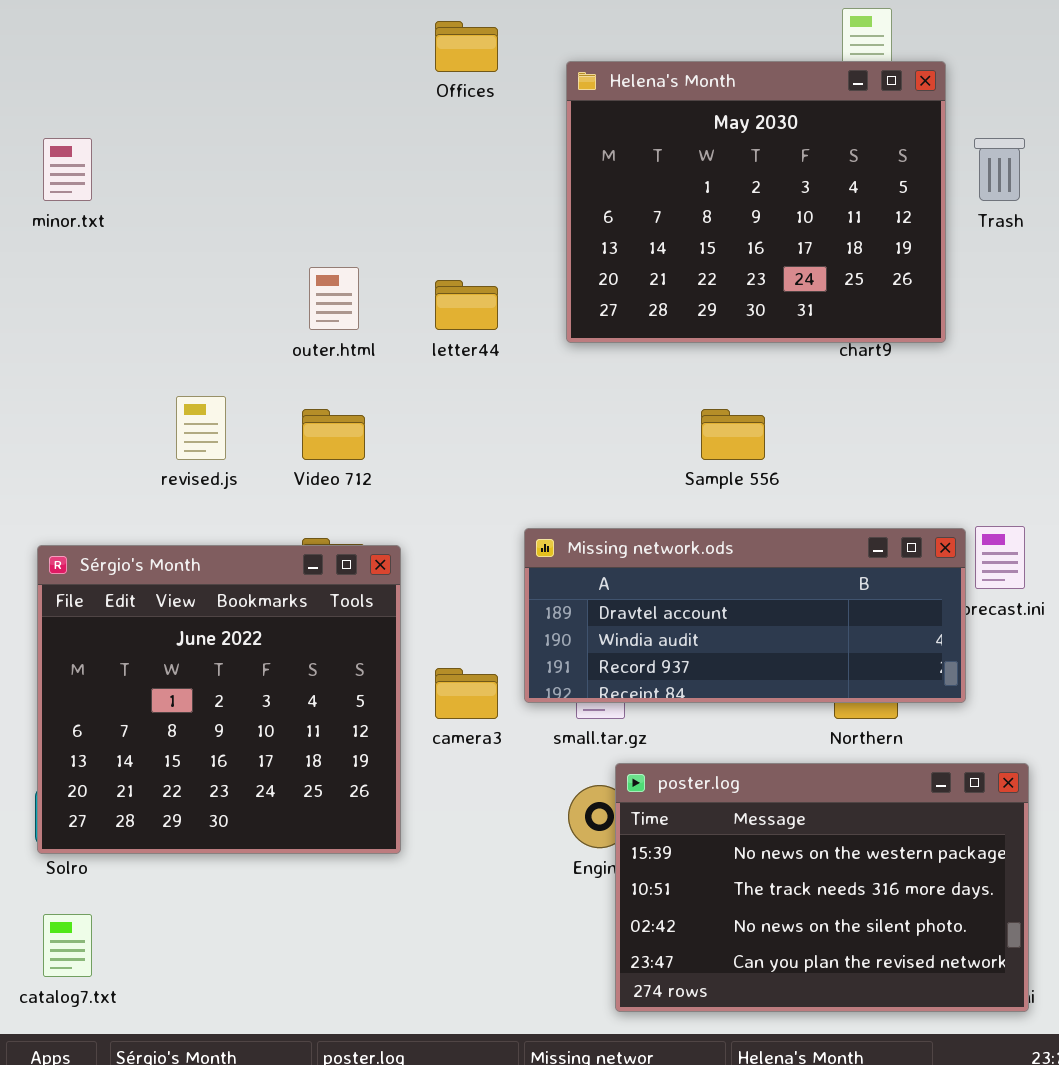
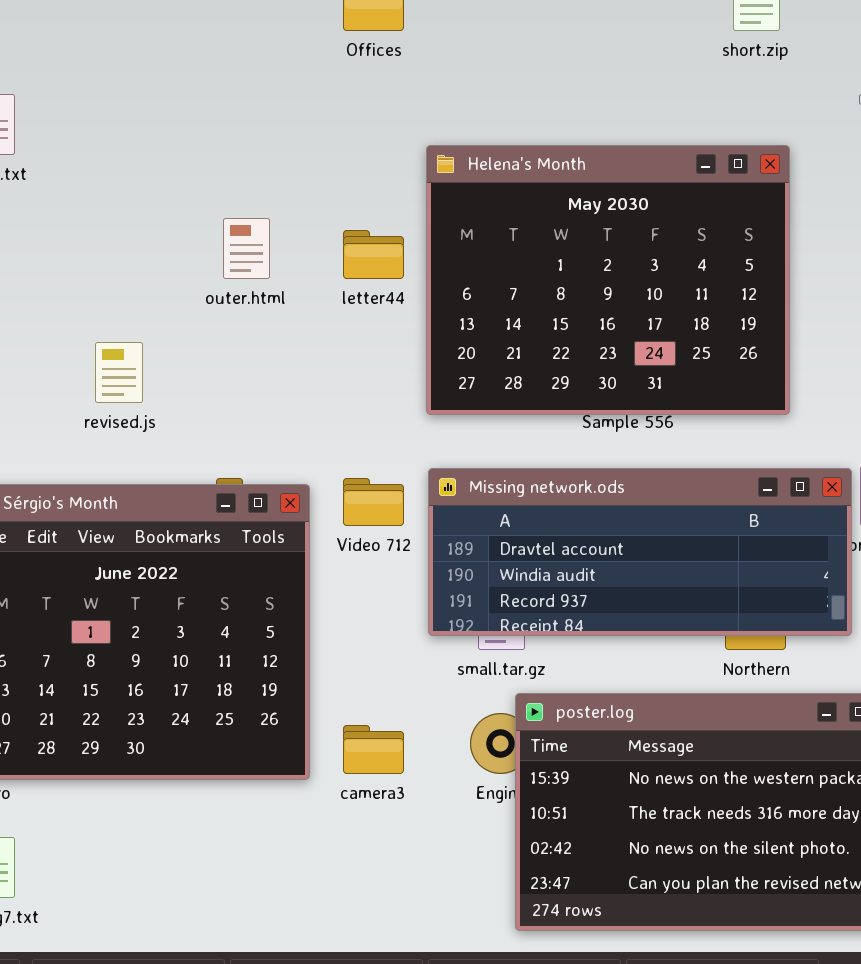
Helena's Month: [566,61,946,343] -> [426,145,790,415], moved
Video 712: [302,409,365,460] -> [343,478,404,526], moved
camera3: [435,668,498,719] -> [343,725,404,774], moved

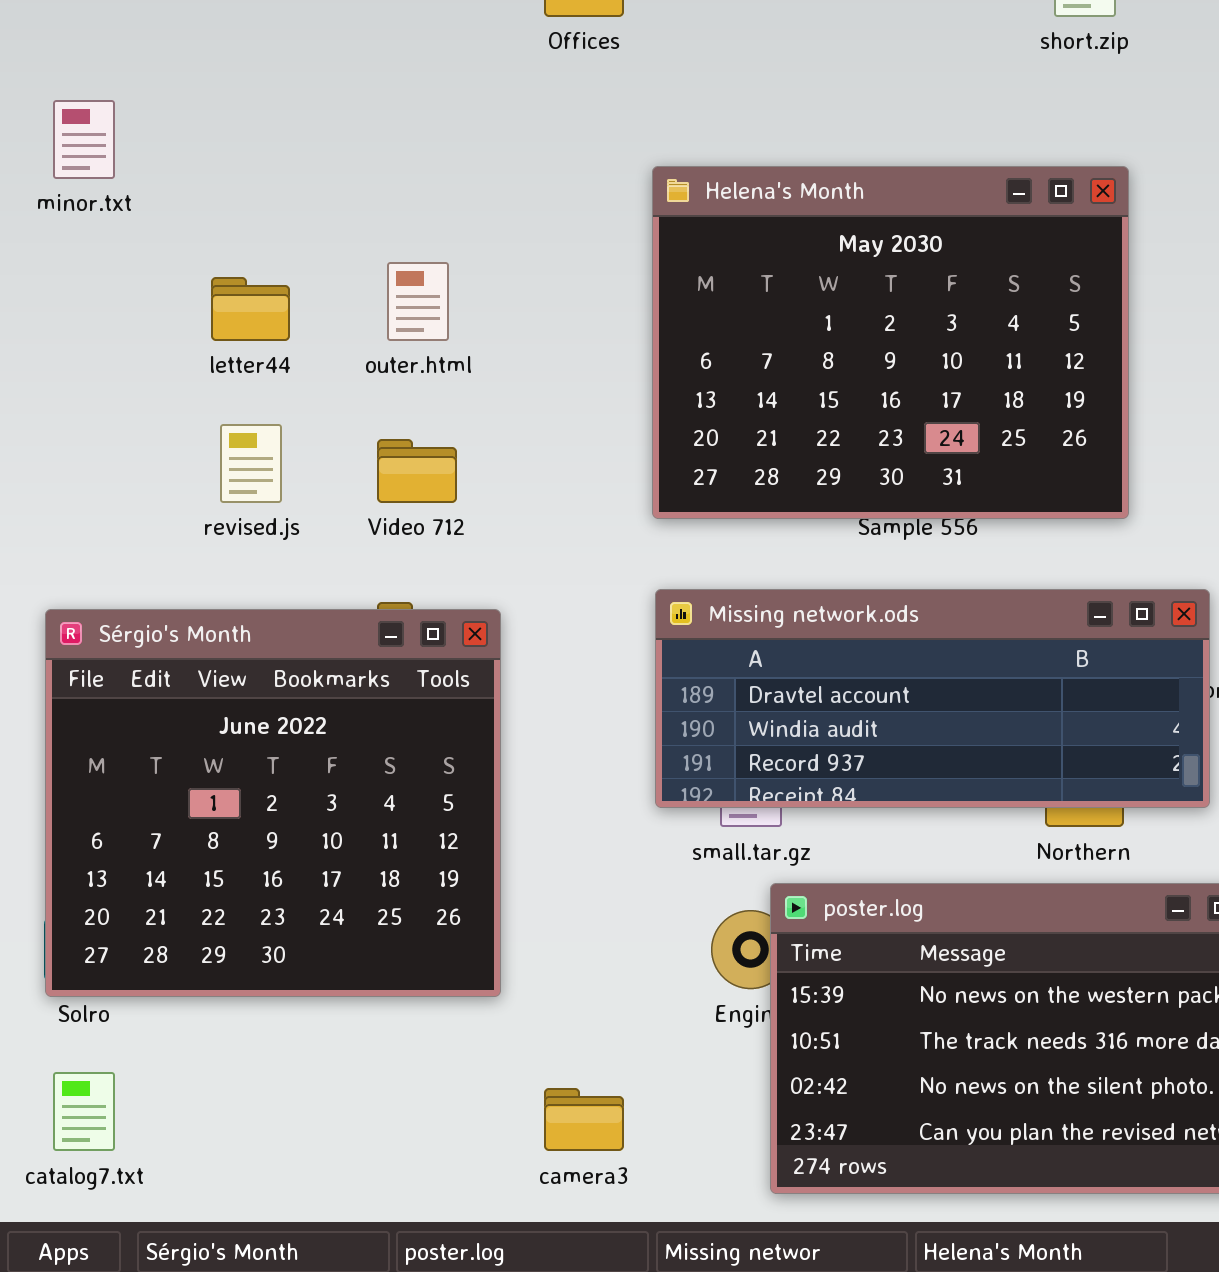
letter44: [343,230,404,279] -> [211,277,290,341], moved
Video 712: [343,478,404,526] -> [377,439,457,503], moved
camera3: [343,725,404,774] -> [544,1088,624,1151], moved

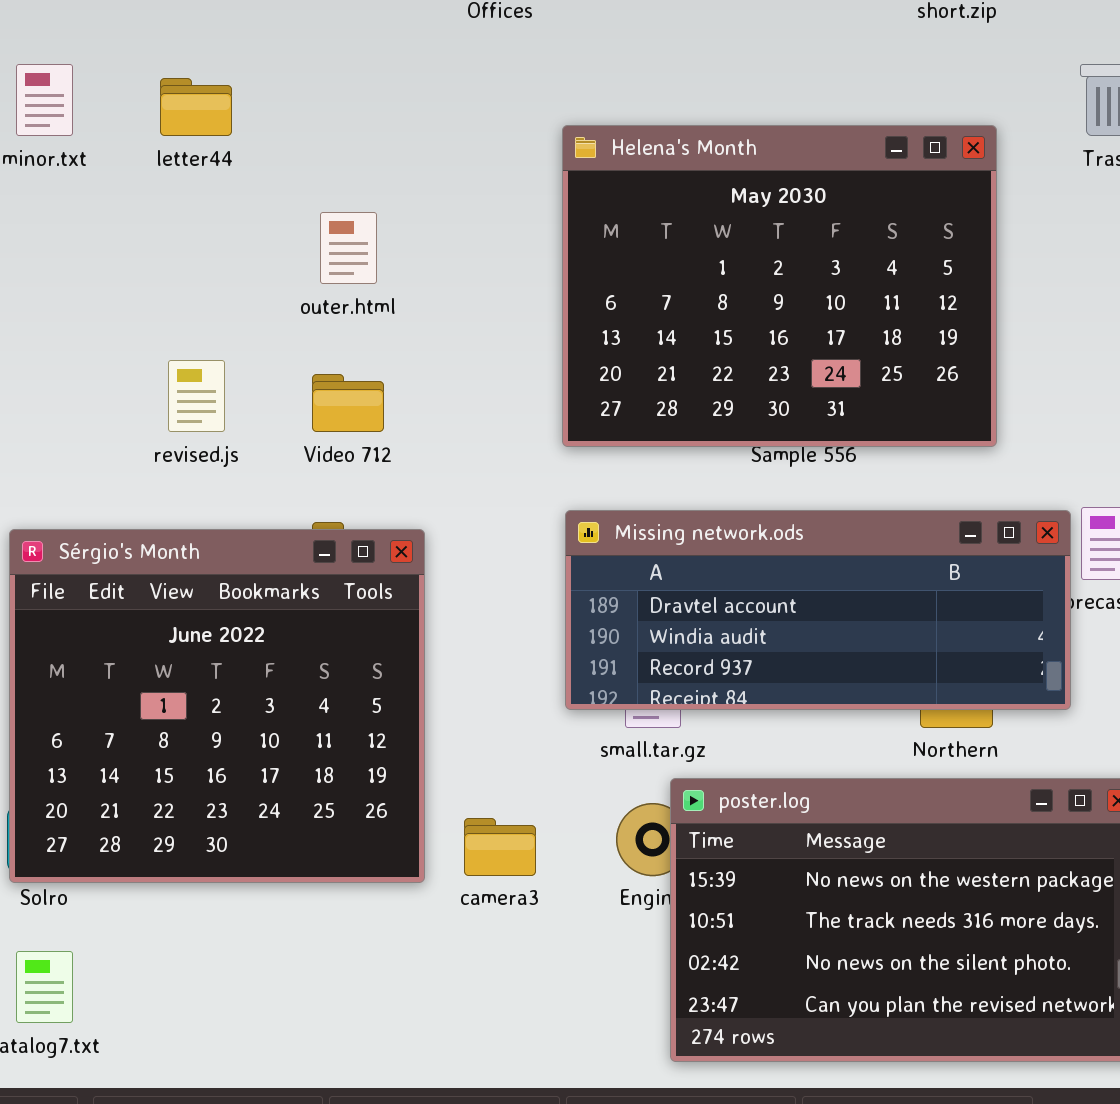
letter44: [211,277,290,341] -> [160,78,232,136], moved
camera3: [544,1088,624,1151] -> [464,818,536,876], moved

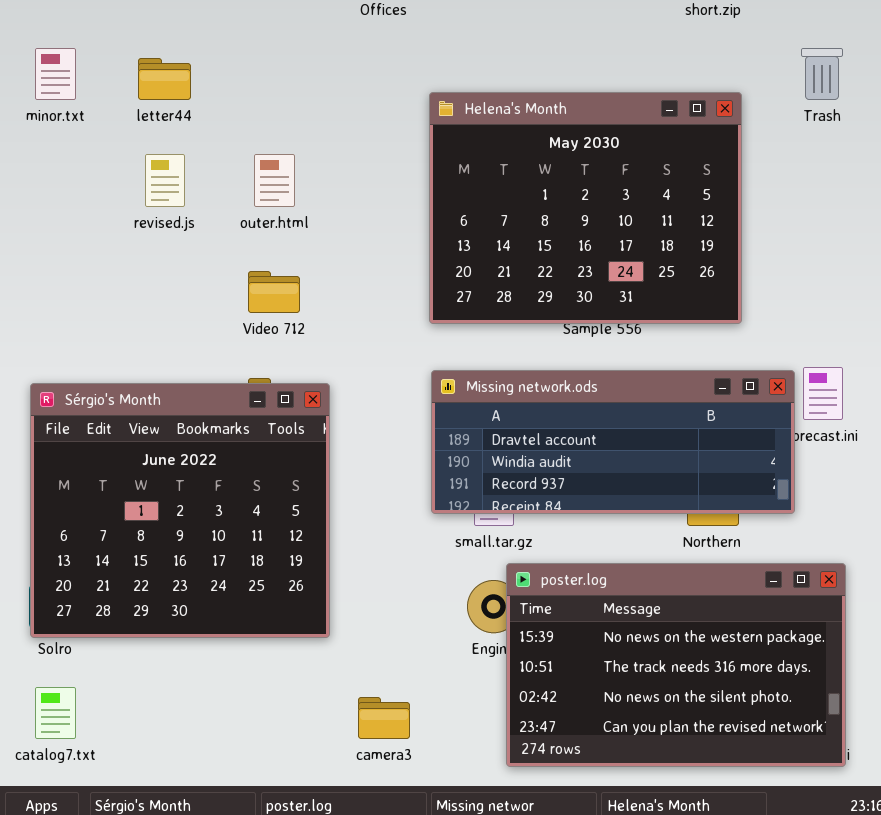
revised.js: [168,360,225,432] -> [145,154,185,207], moved
camera3: [464,818,536,876] -> [358,697,410,739], moved

